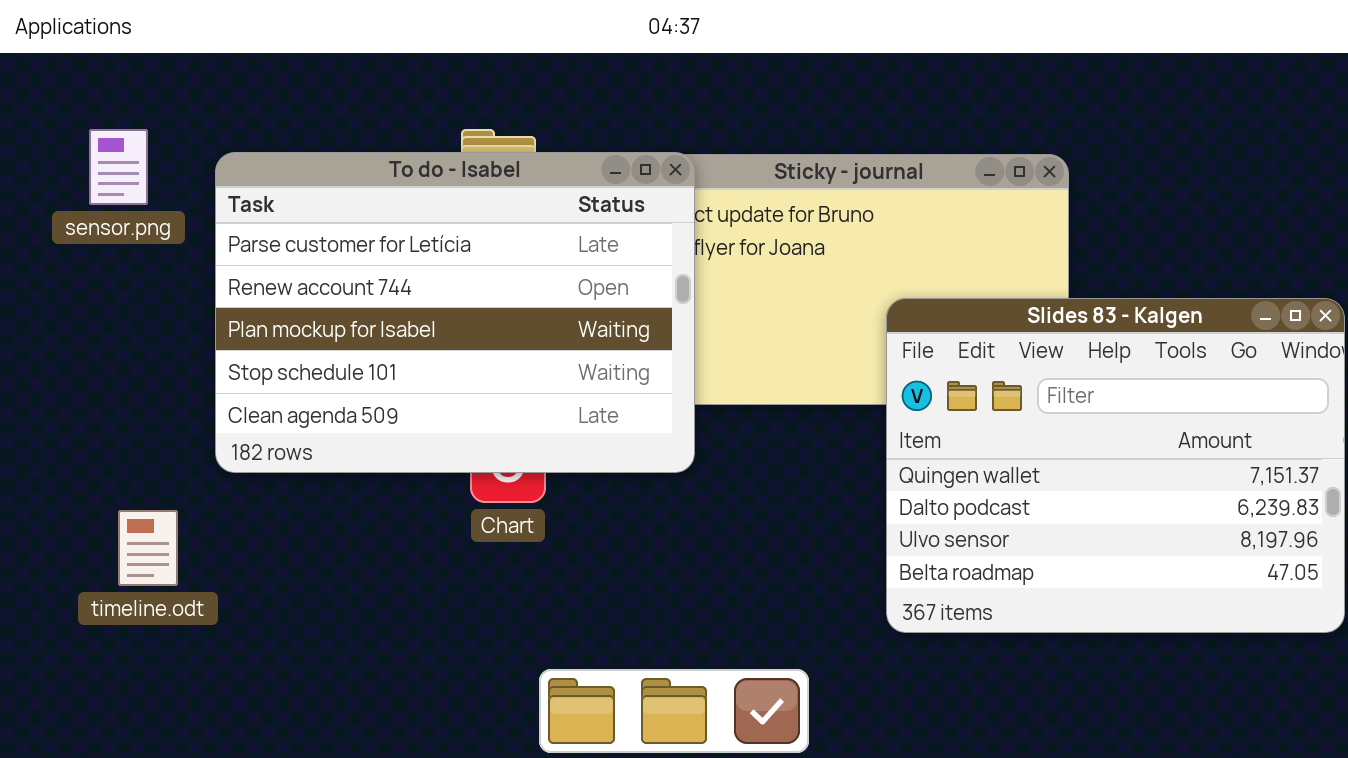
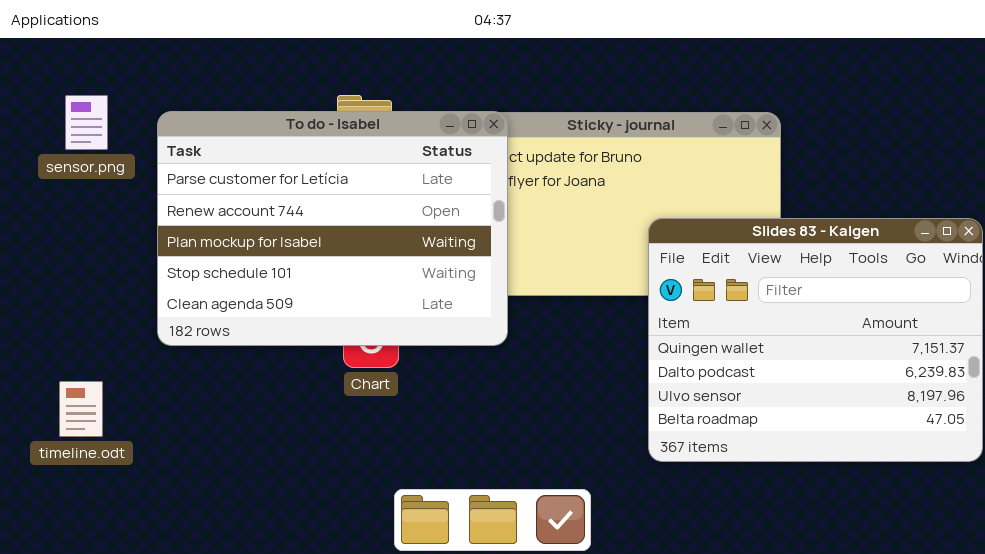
timeline.odt: [118,510,178,586] -> [59,381,103,437], moved

